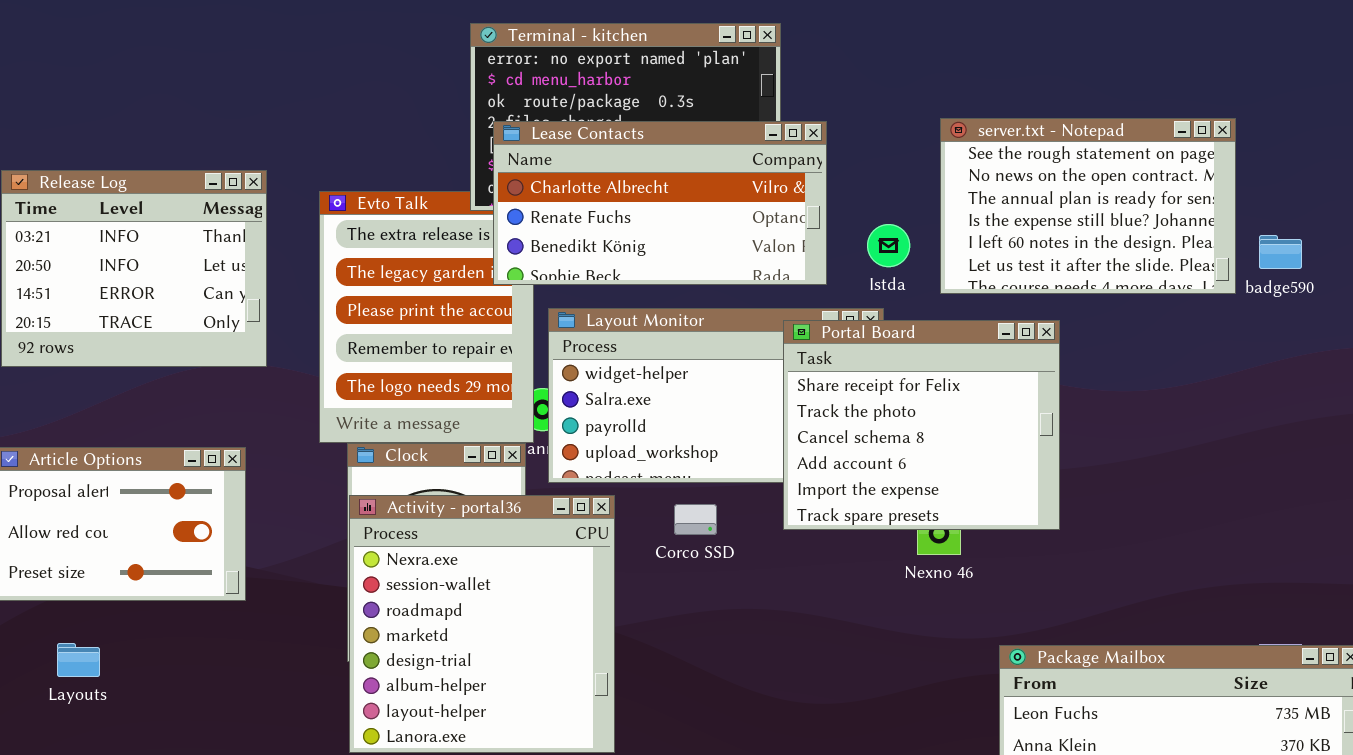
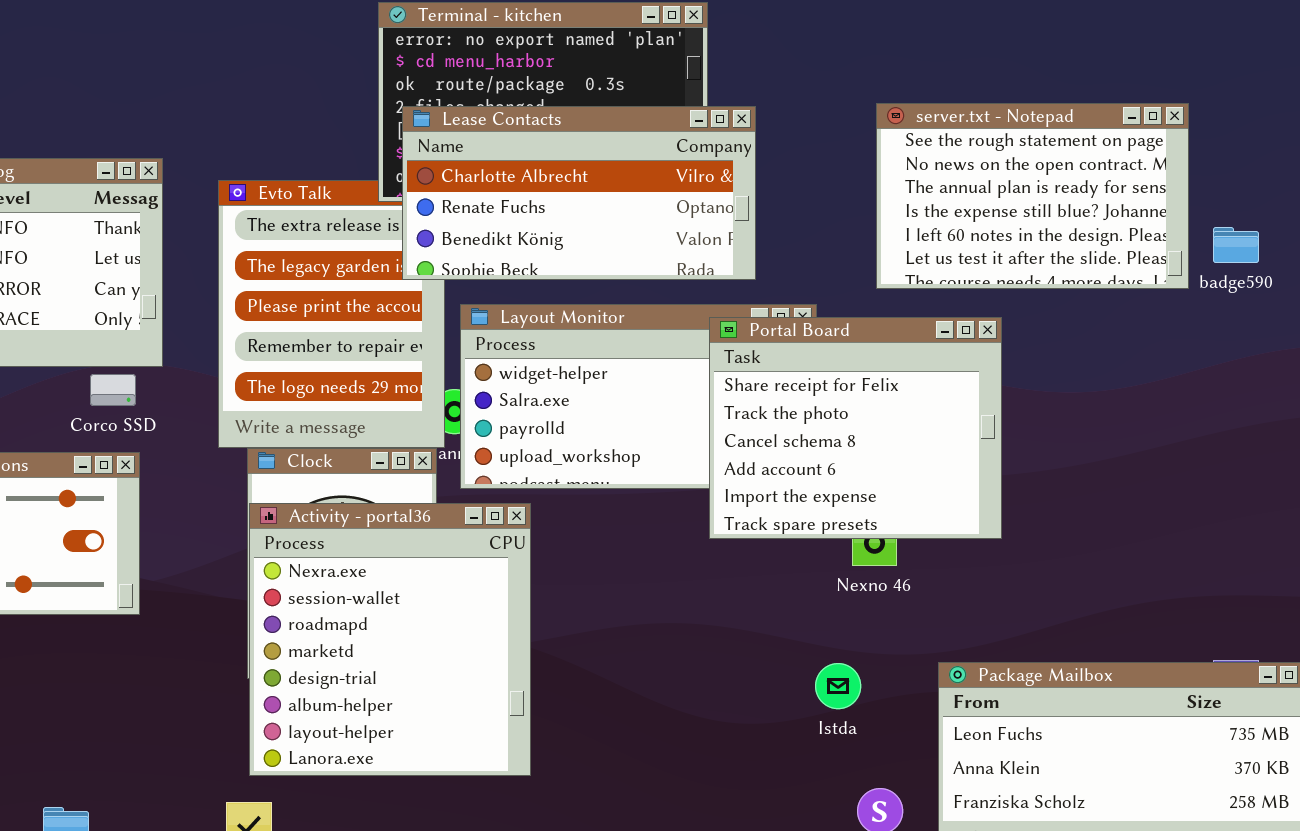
Istda: [867,224,910,267] -> [815,663,861,709], moved
Corco SSD: [674,504,717,535] -> [90,374,136,406], moved

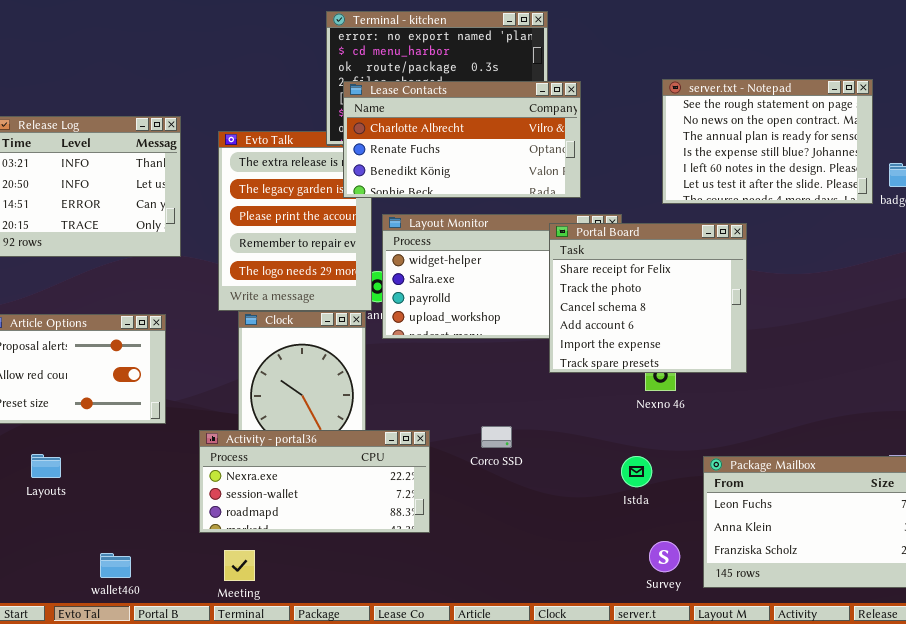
Corco SSD: [90,374,136,406] -> [481,426,512,448], moved
Activity - portal36: [249,503,531,776] -> [199,430,430,533], resized

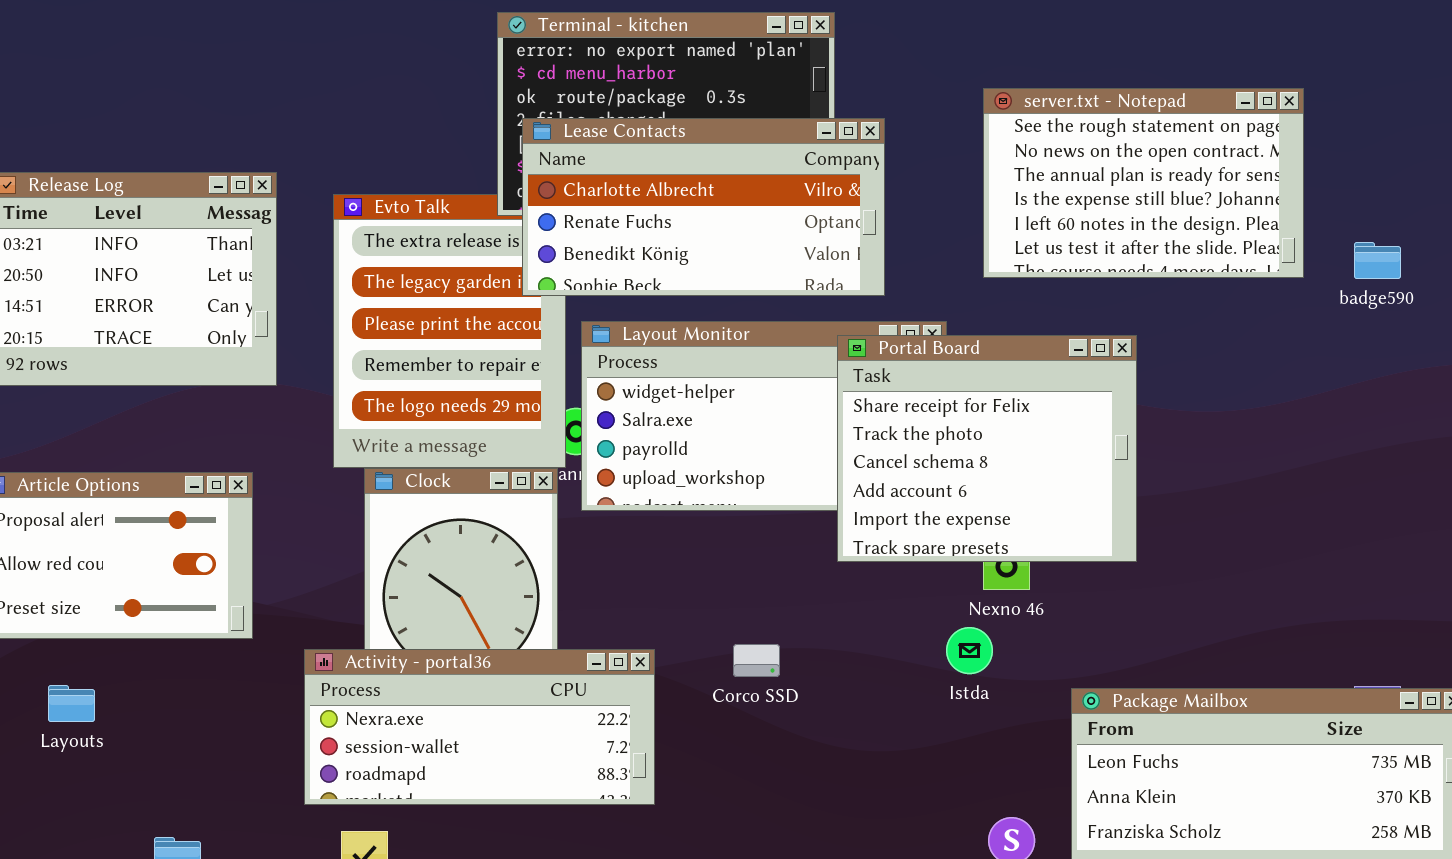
server.txt - Notepad: [662,79,873,204] -> [983,88,1304,278], moved
Istda: [621,456,652,487] -> [946,627,993,674], moved

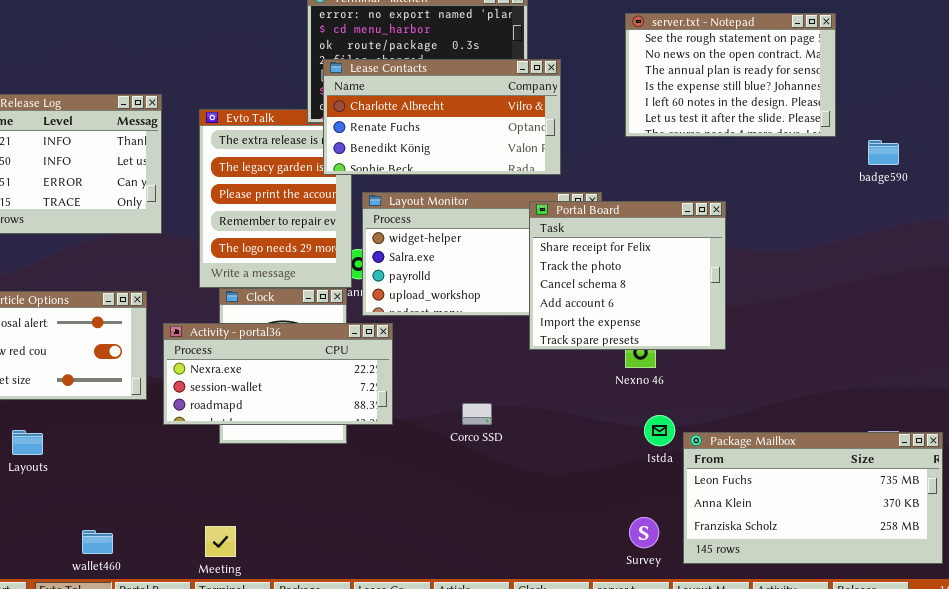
server.txt - Notepad: [983,88,1304,278] -> [625,13,836,137], moved
Istda: [946,627,993,674] -> [644,415,675,446], moved
Activity - portal36: [304,649,655,805] -> [163,323,393,425], moved

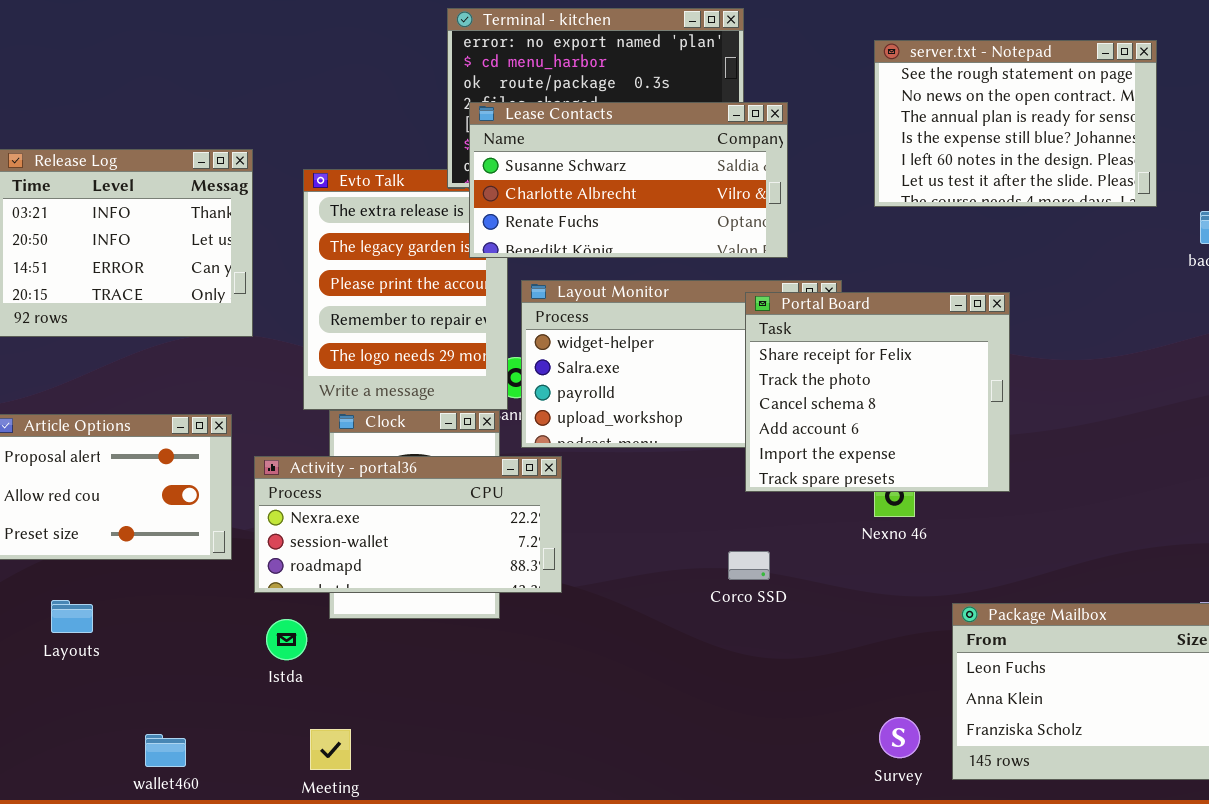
Lease Contacts: [323,59,561,175] -> [469,102,788,258], scrolled up 1 row
Corco SSD: [462,403,492,425] -> [728,551,770,580], moved
Istda: [644,415,675,446] -> [266,619,307,660], moved

